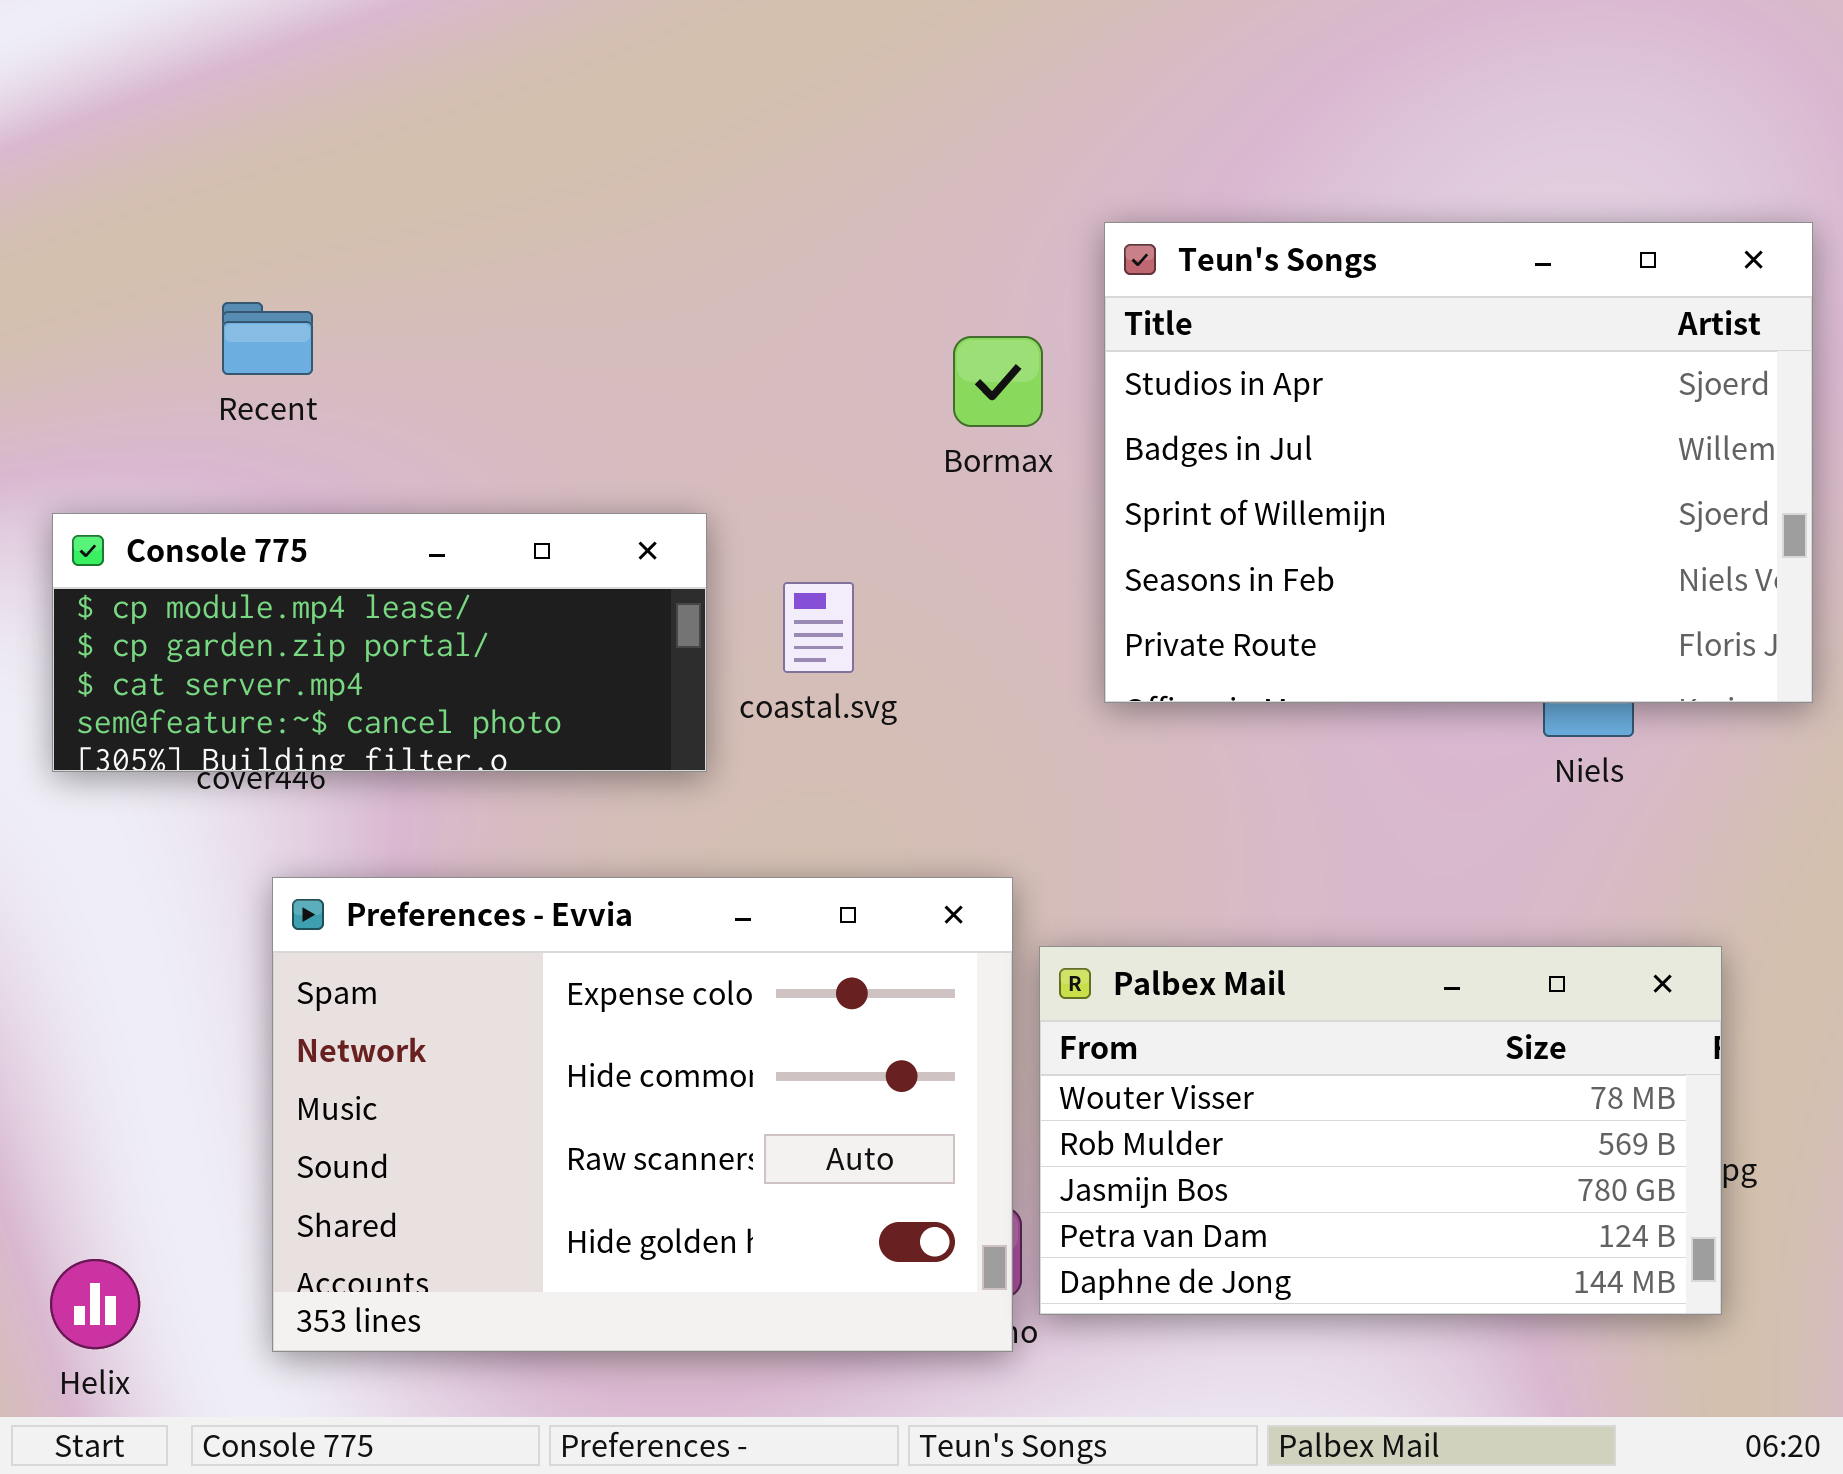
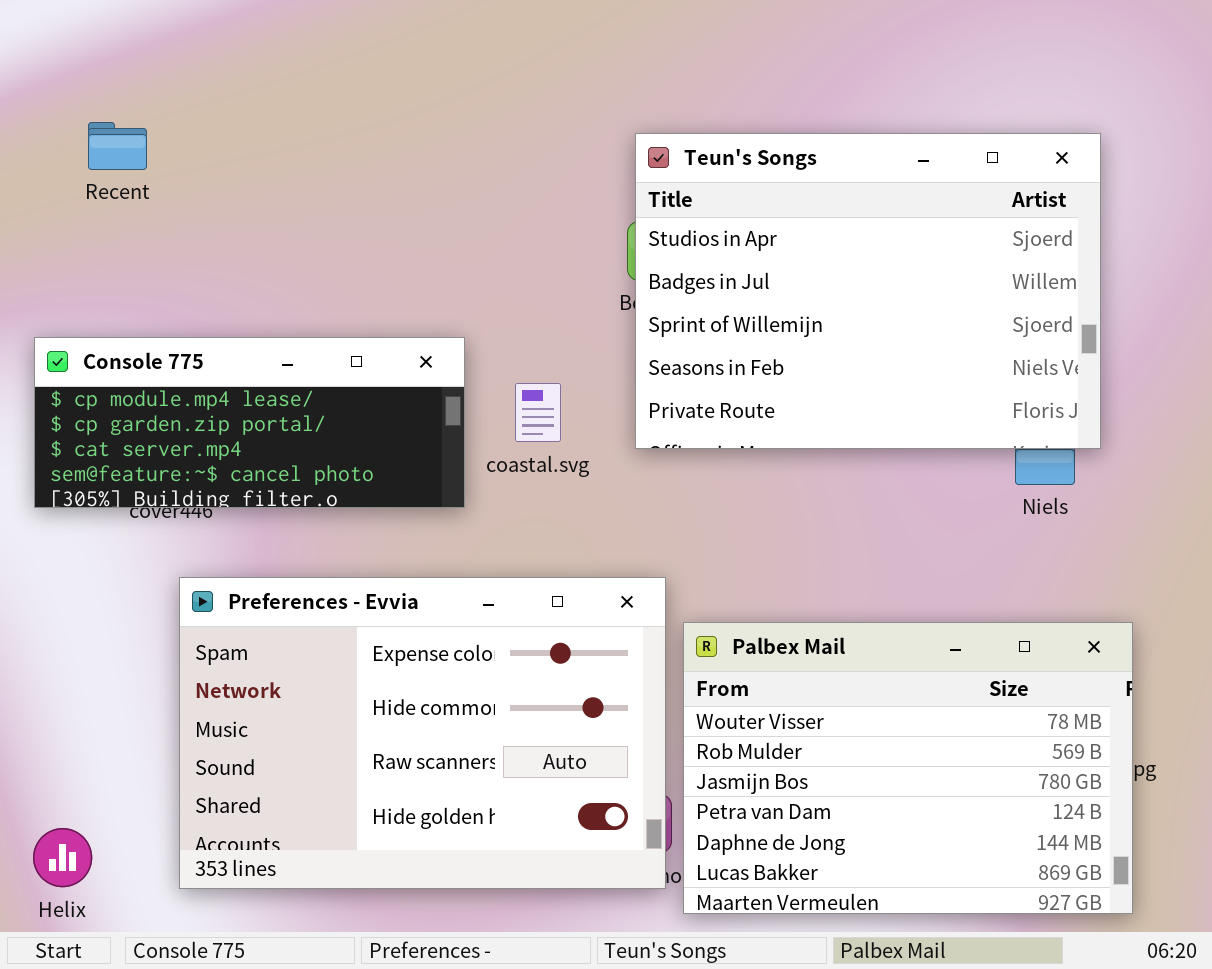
Teun's Songs: [1104,222,1813,703] -> [635,133,1101,449], moved
Recent: [222,302,313,375] -> [88,122,147,170], moved
Palbex Mail: [1039,946,1722,1315] -> [683,622,1133,914], resized

